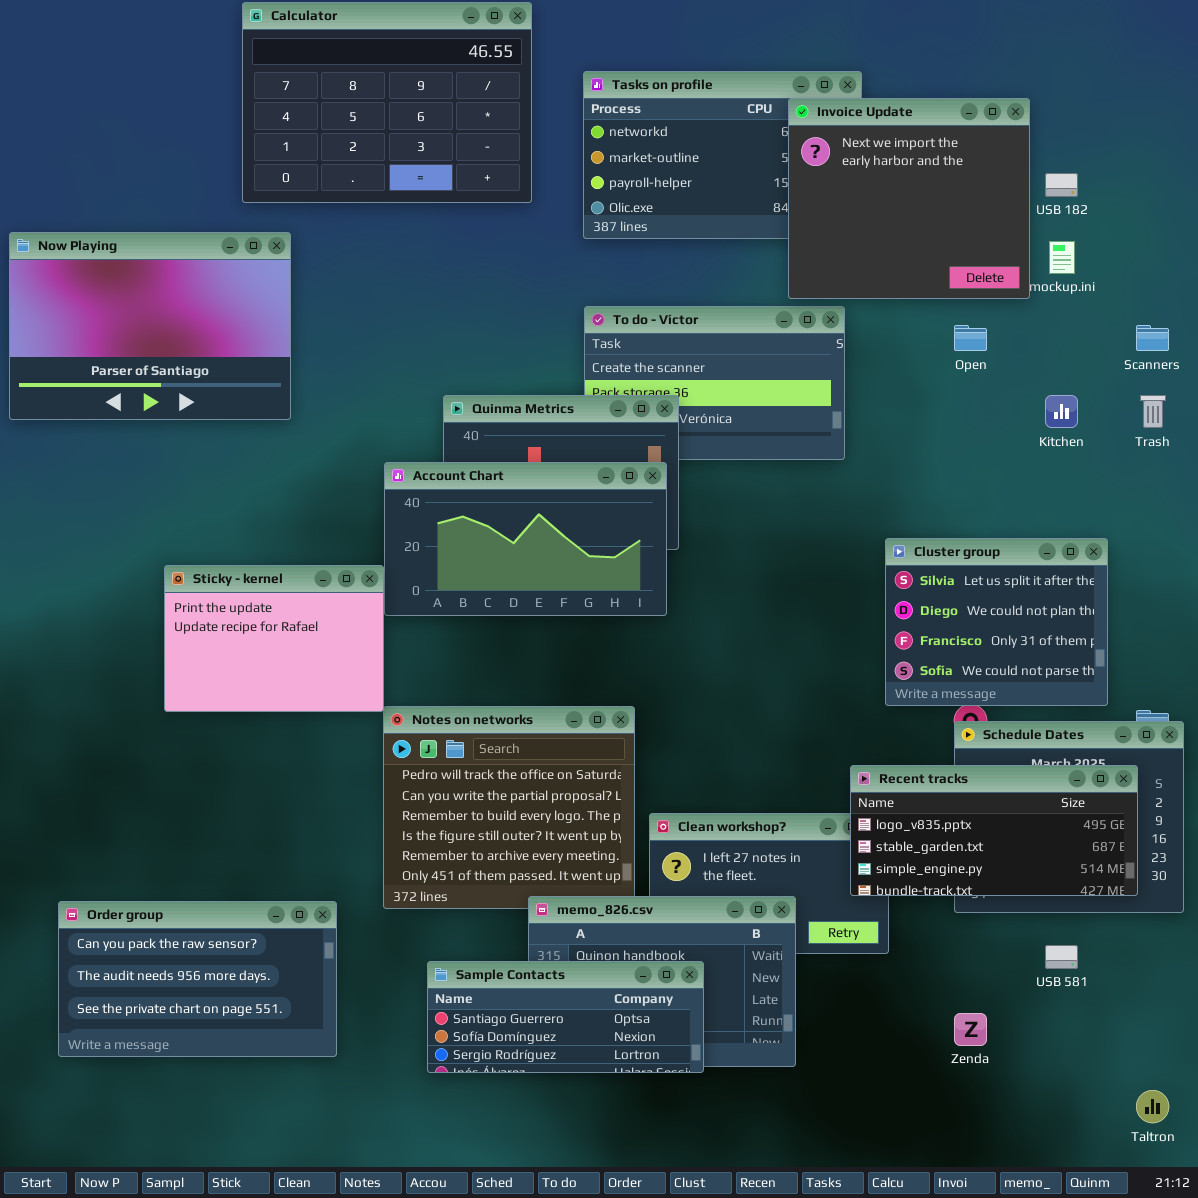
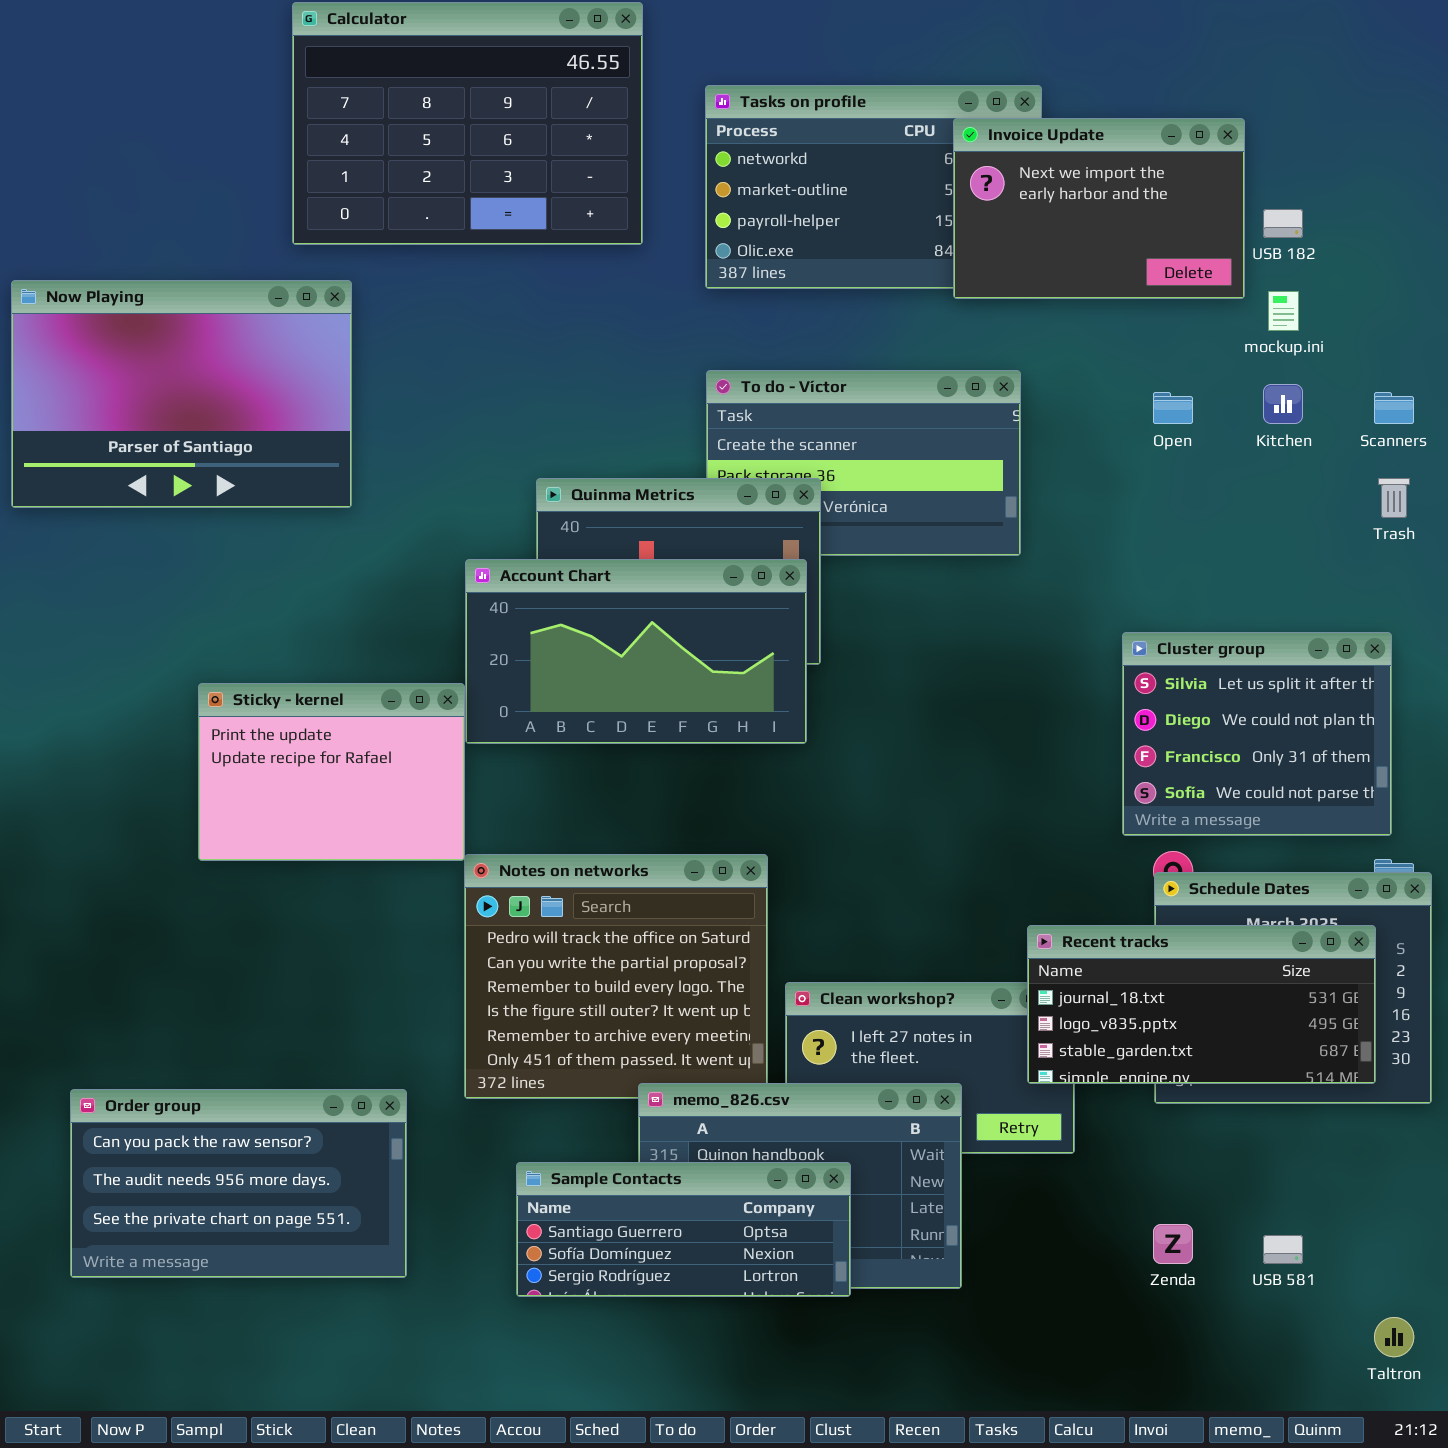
Invoice Update: [788,98,1030,299] -> [953,118,1245,299], resized
Kitchen: [1045,395,1078,428] -> [1263,384,1303,424], moved
Cluster group: [885,538,1108,706] -> [1122,632,1392,836], moved
Recent tracks: [850,765,1138,896] -> [1027,925,1376,1084], scrolled up 1 row
USB 581: [1045,945,1078,969] -> [1263,1235,1303,1264], moved

